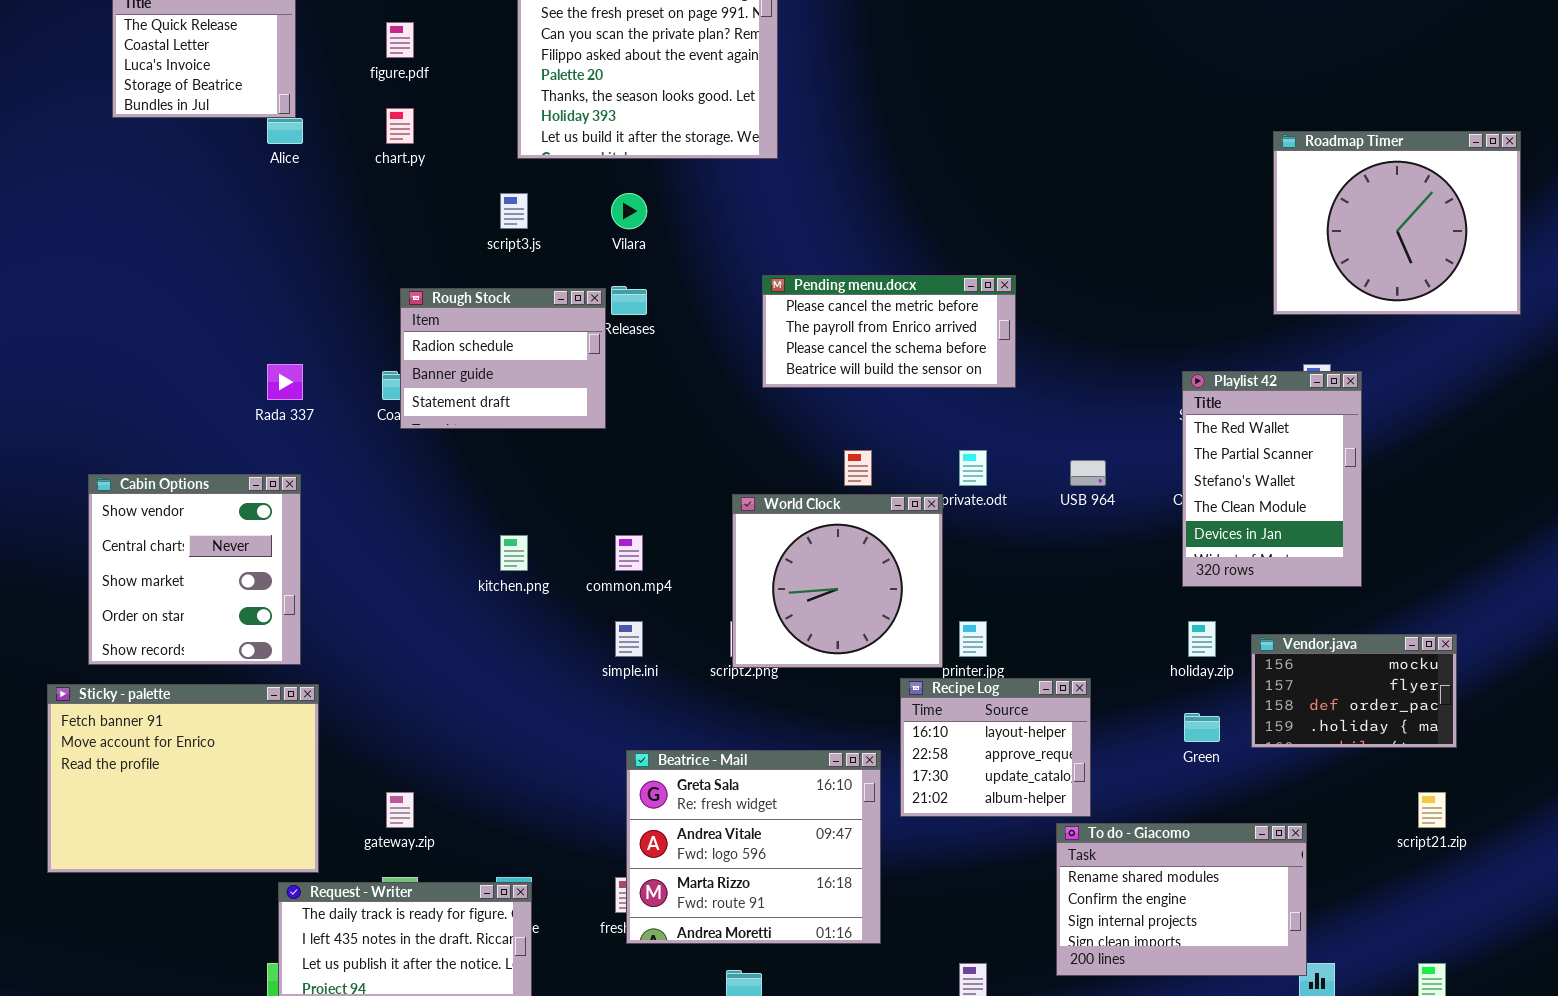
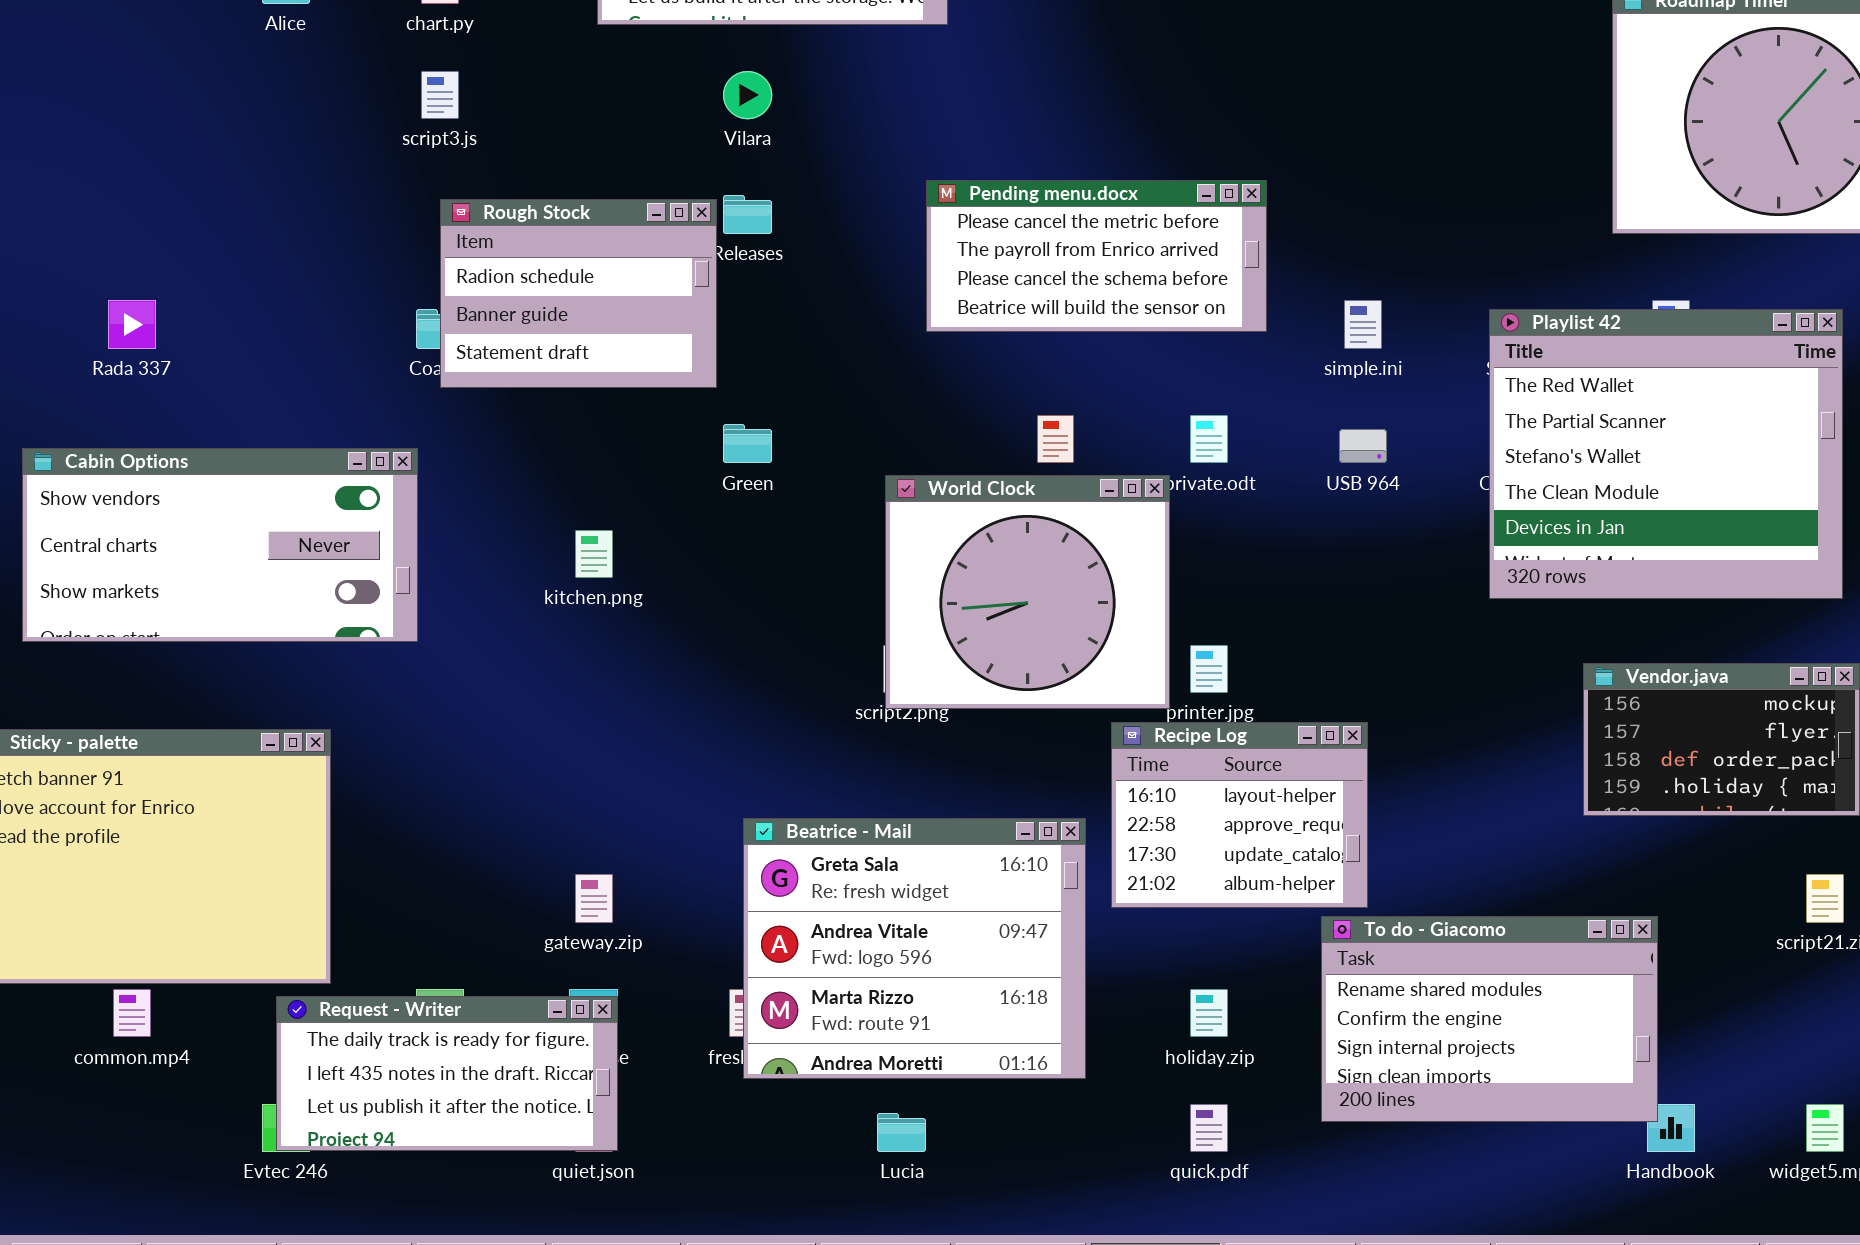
script3.js: [500,193,528,229] -> [421,71,459,119], moved
Rada 337: [267,364,303,400] -> [108,300,156,349], moved
Playlist 42: [1182,371,1362,587] -> [1489,309,1843,599], resized
Cabin Options: [88,474,301,665] -> [22,448,418,642], resized
common.mp4: [615,535,643,571] -> [113,989,151,1037], moved
simple.ini: [615,621,643,657] -> [1344,300,1382,349], moved
holiday.zip: [1188,621,1216,657] -> [1190,989,1228,1037], moved
Green: [1184,713,1220,742] -> [723,424,772,463], moved
gateway.zip: [386,792,414,828] -> [575,874,613,923], moved

